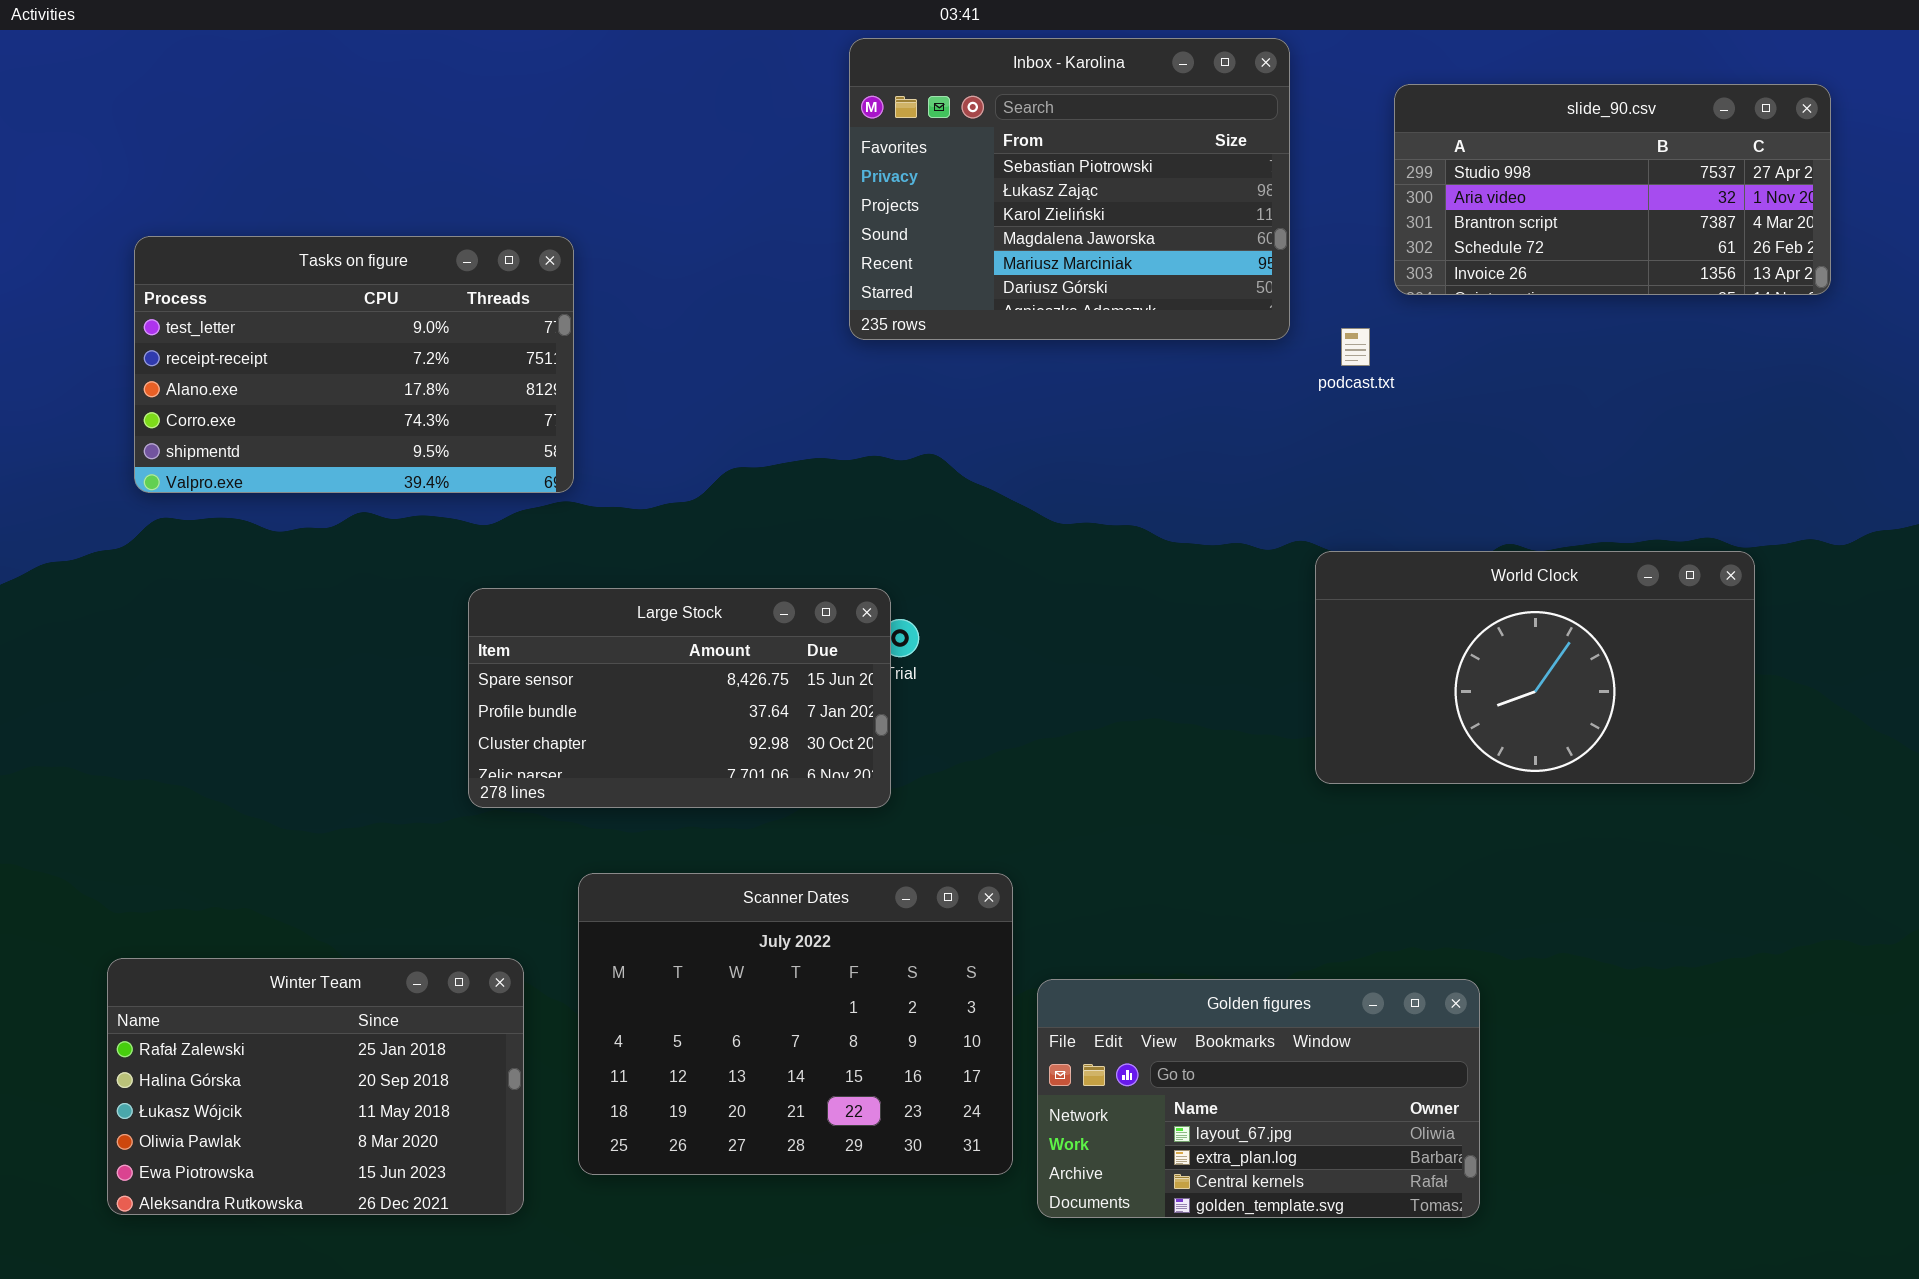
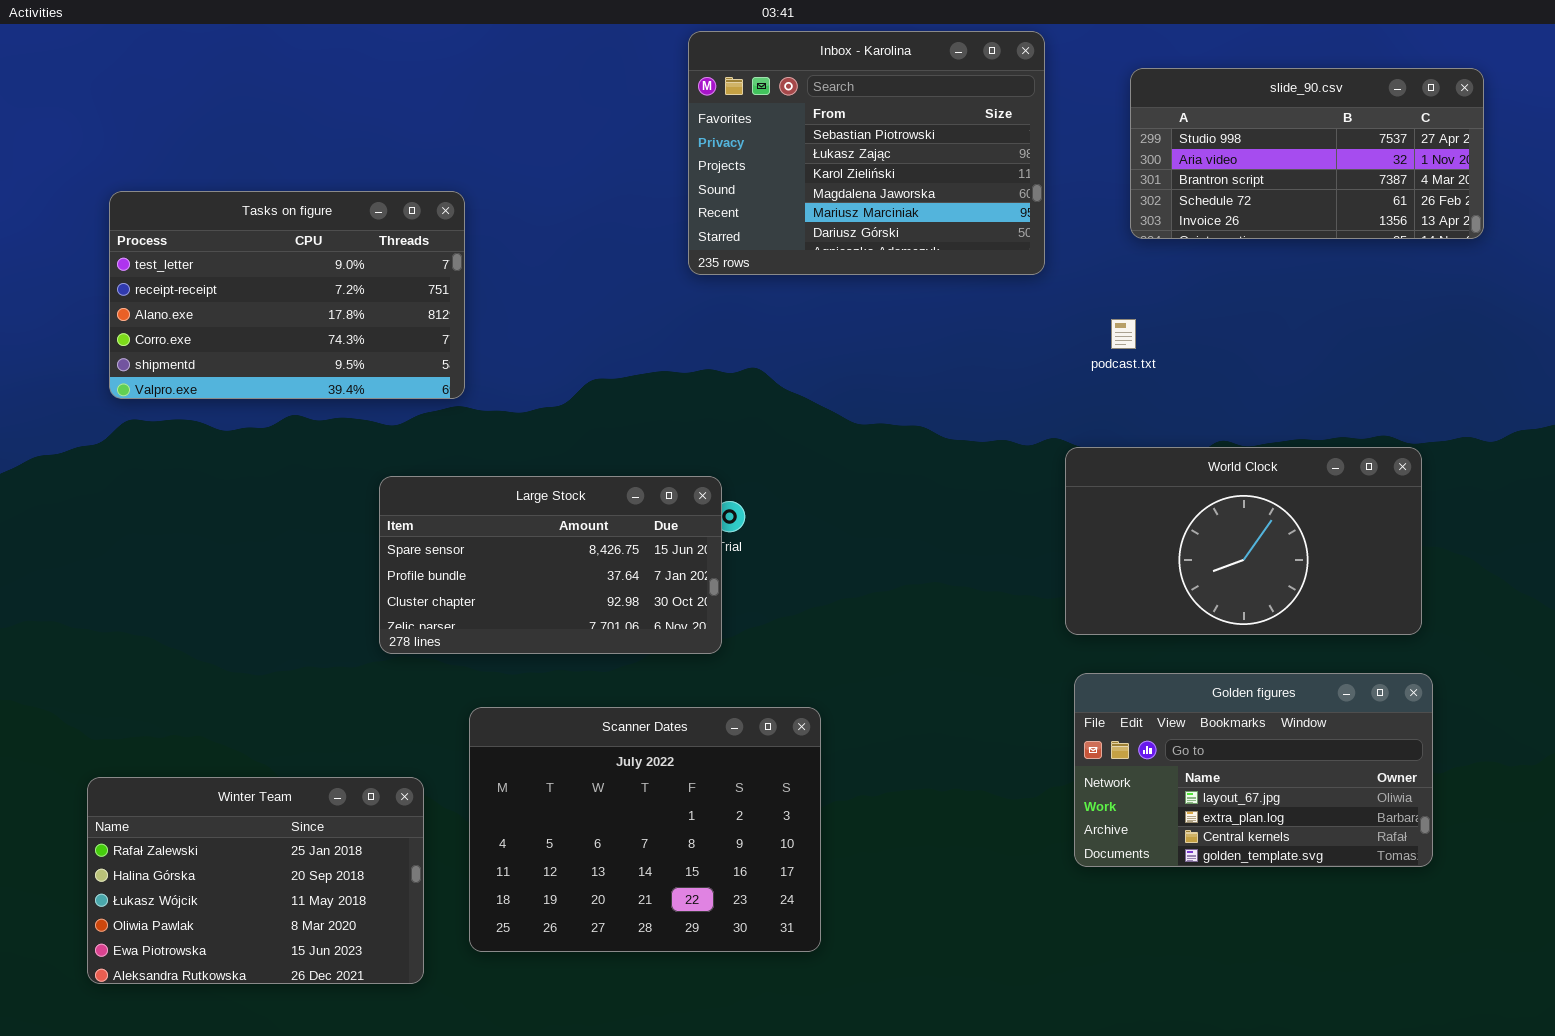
podcast.txt: [1341,328,1370,366] -> [1111,319,1136,349], moved
Golden figures: [1037,979,1480,1218] -> [1074,673,1433,867], moved

